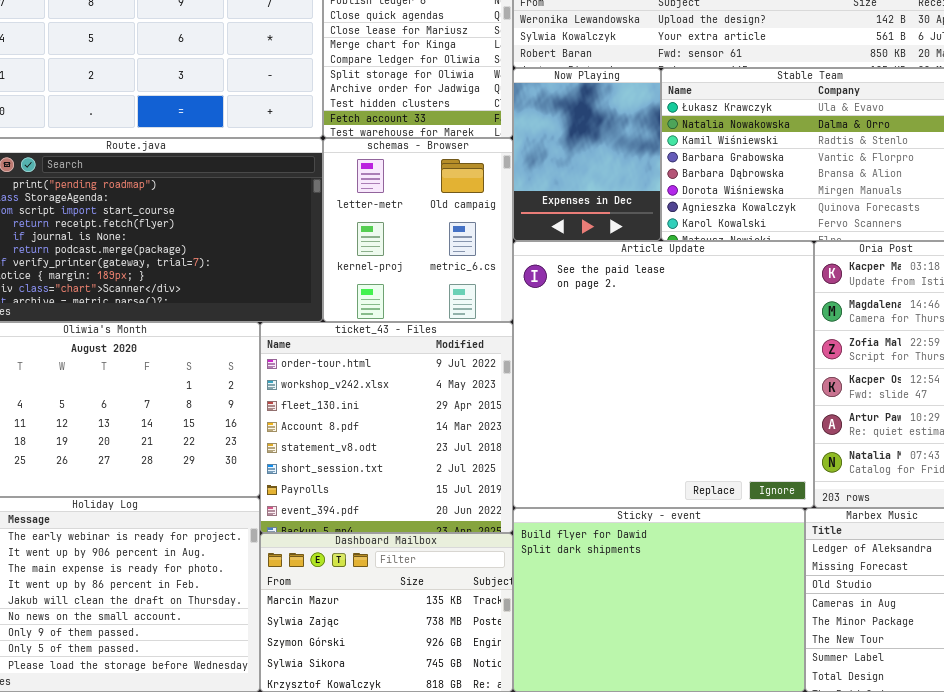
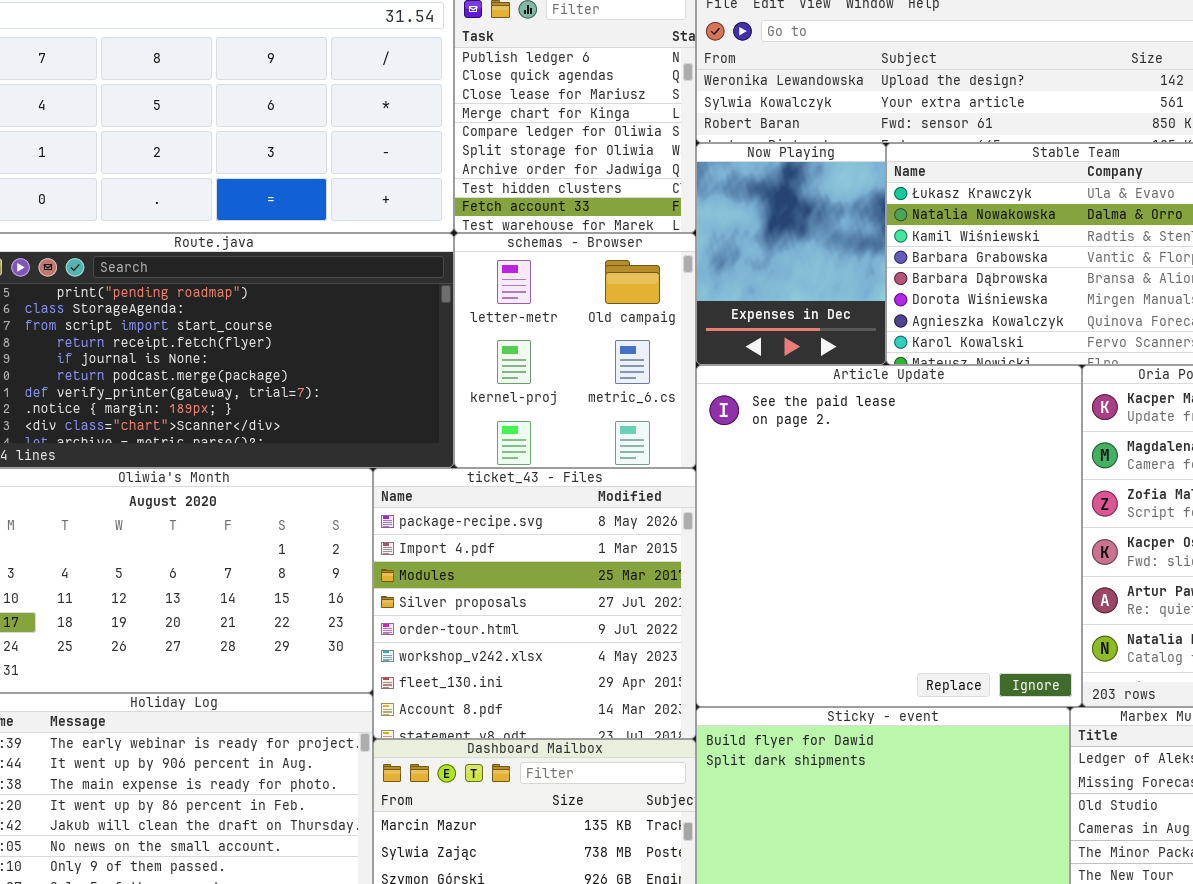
ticket_43 - Files: [260,322,513,533] -> [373,468,696,739], scrolled up 4 rows

